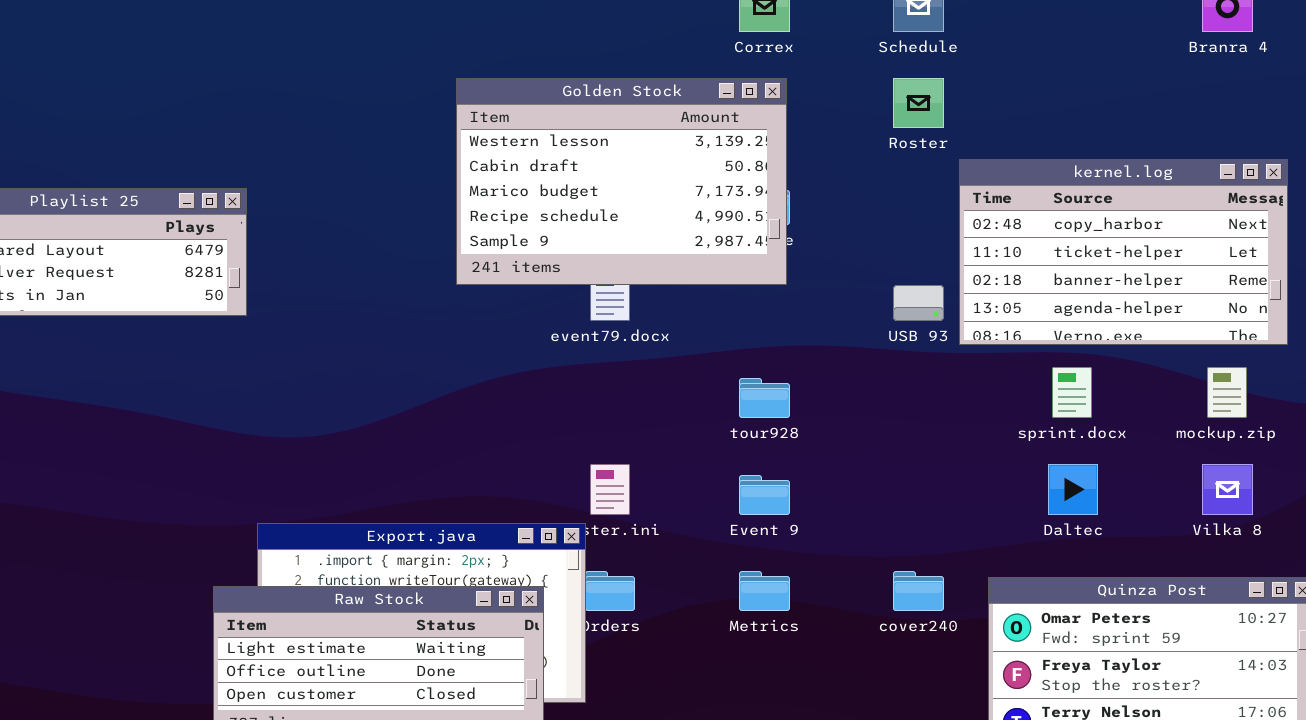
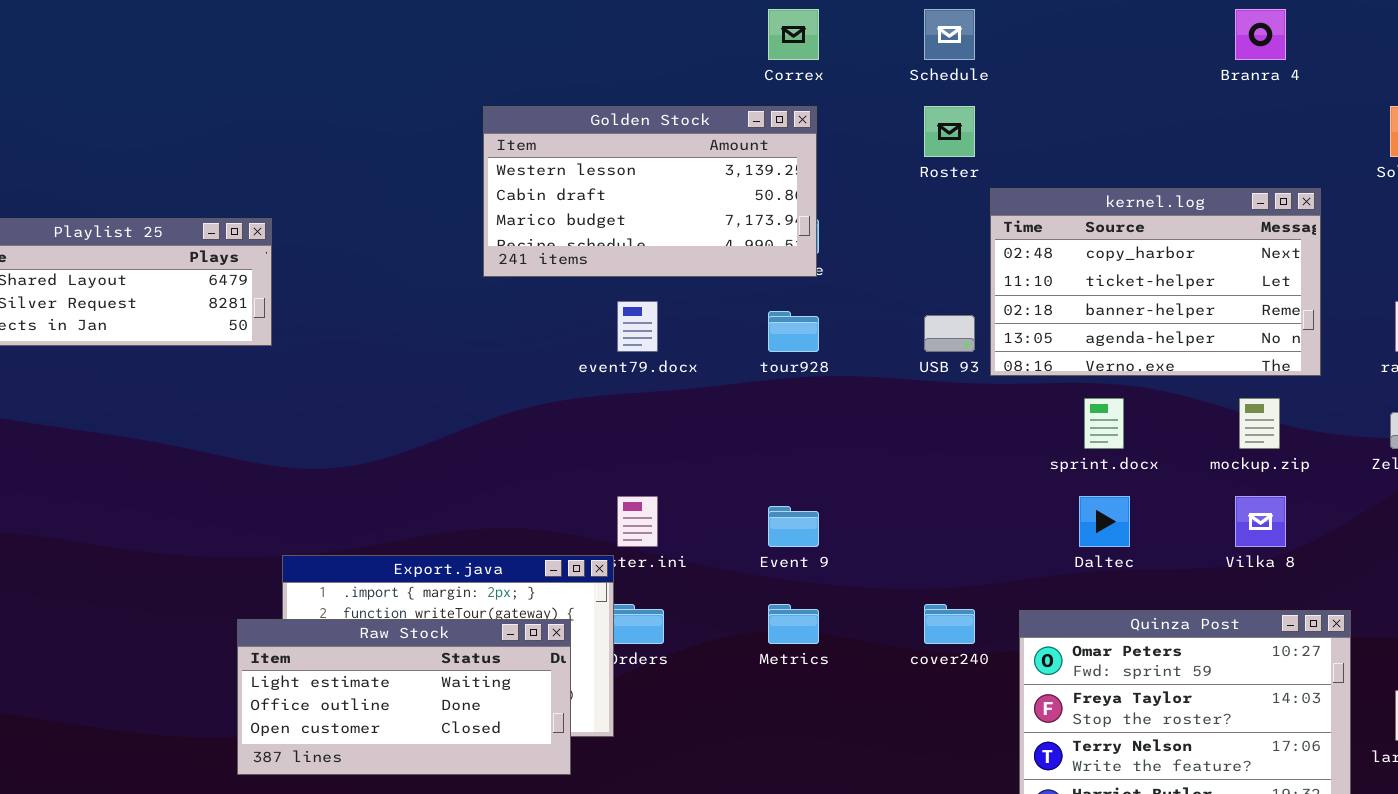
Golden Stock: [456,78,787,285] -> [483,106,817,277], resized
tour928: [739,378,790,418] -> [768,311,819,352], moved

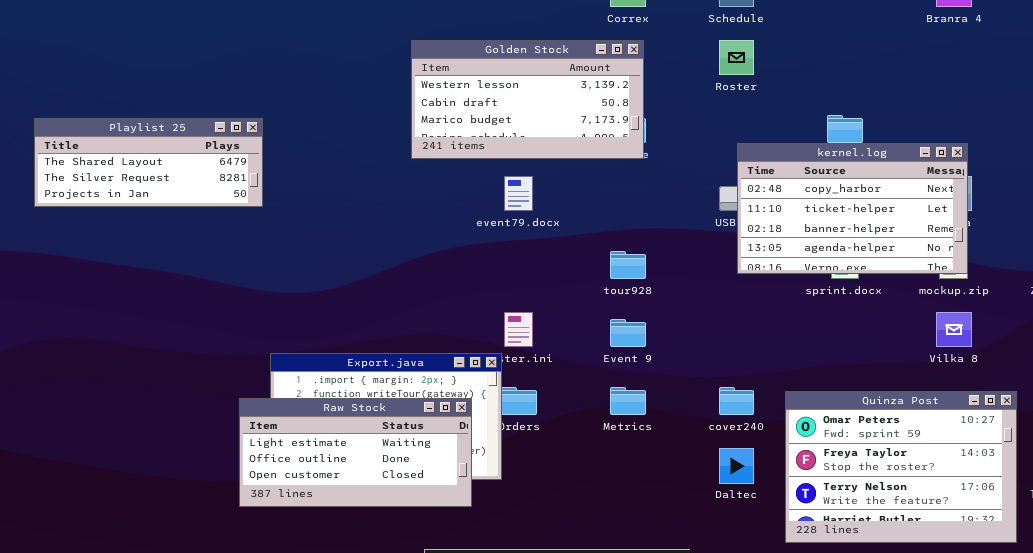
kernel.log: [990,188,1321,376] -> [737,143,968,274], moved
tour928: [768,311,819,352] -> [610,251,646,279], moved
Daltec: [1079,496,1130,547] -> [719,448,754,484], moved

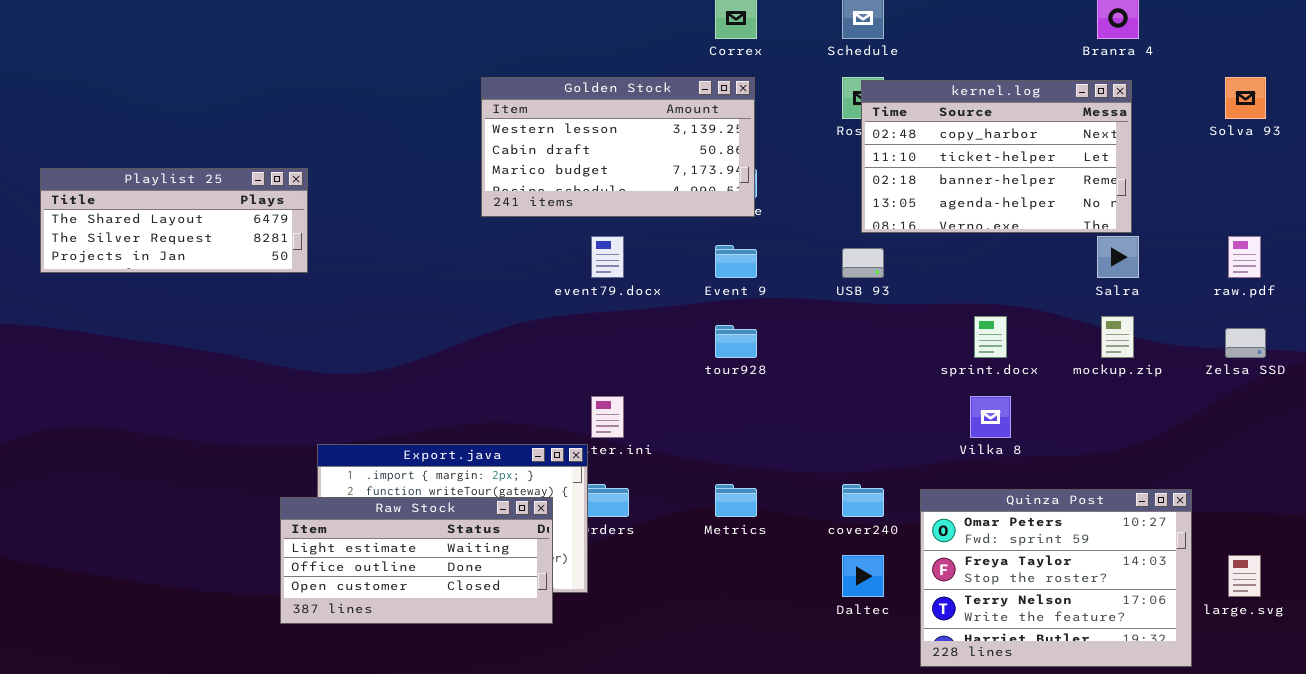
kernel.log: [737,143,968,274] -> [861,80,1132,233], moved
Vilka 8: [936,312,972,347] -> [970,396,1011,438], moved
Event 9: [610,319,646,347] -> [715,245,757,278], moved

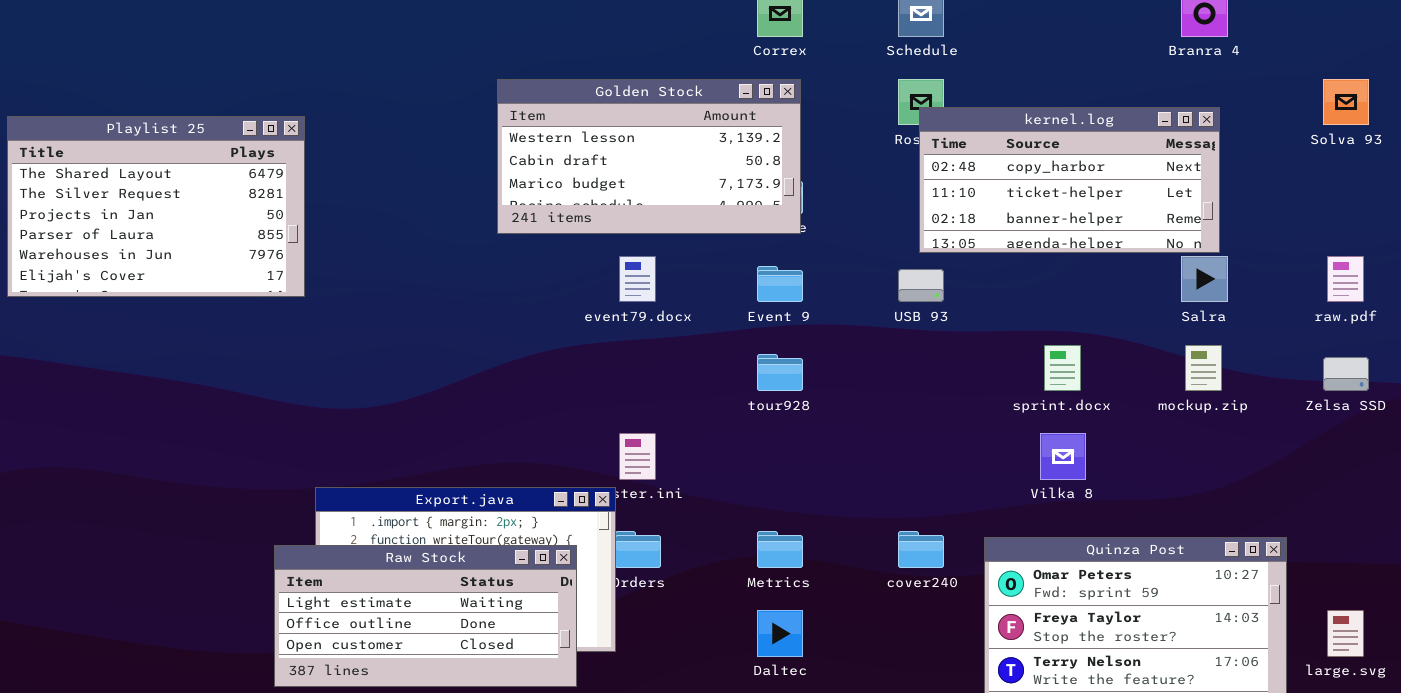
kernel.log: [861,80,1132,233] -> [919,107,1220,253], resized
Playlist 25: [40,168,308,273] -> [7,116,305,297], resized
Daltec: [842,555,884,597] -> [757,610,803,657], moved

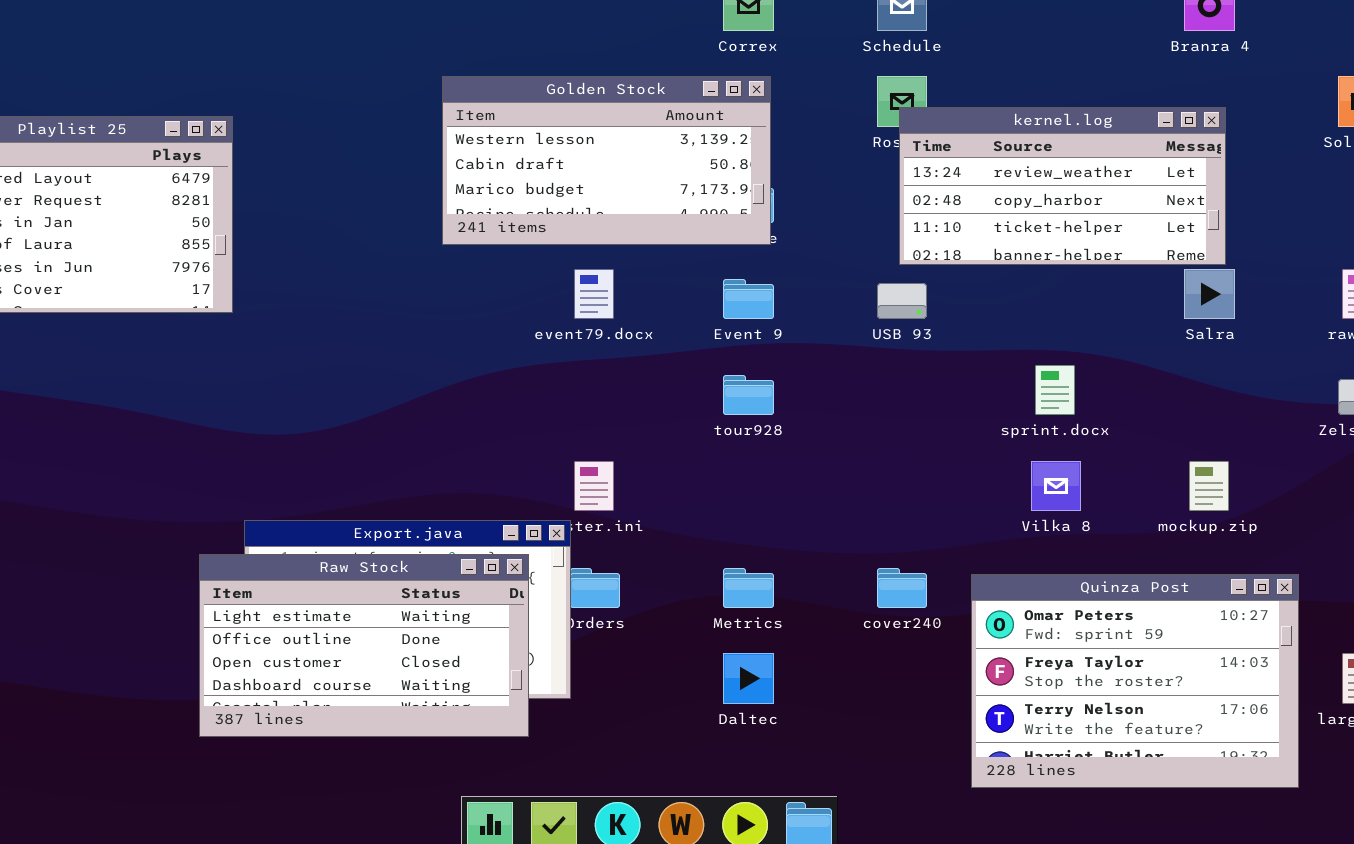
kernel.log: [919,107,1220,253] -> [899,107,1226,265], scrolled up 1 row
mockup.zip: [1185,345,1222,391] -> [1189,461,1229,511], moved
Raw Stock: [274,545,577,687] -> [199,554,529,737], resized

